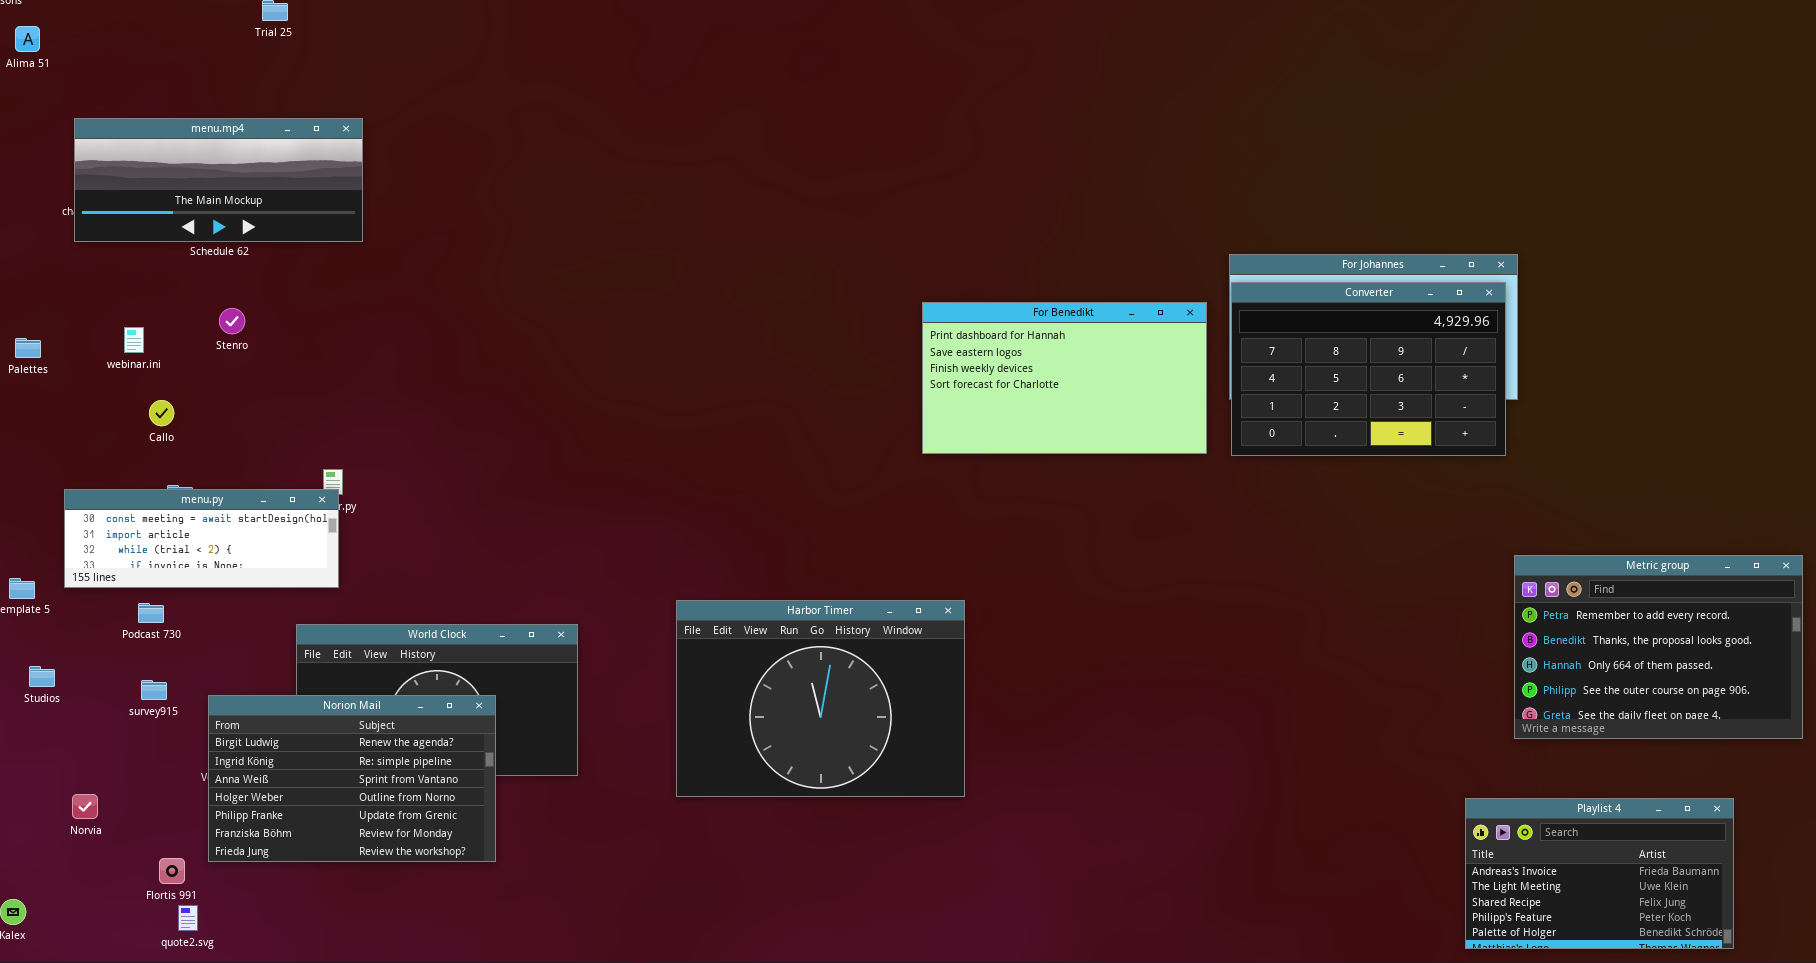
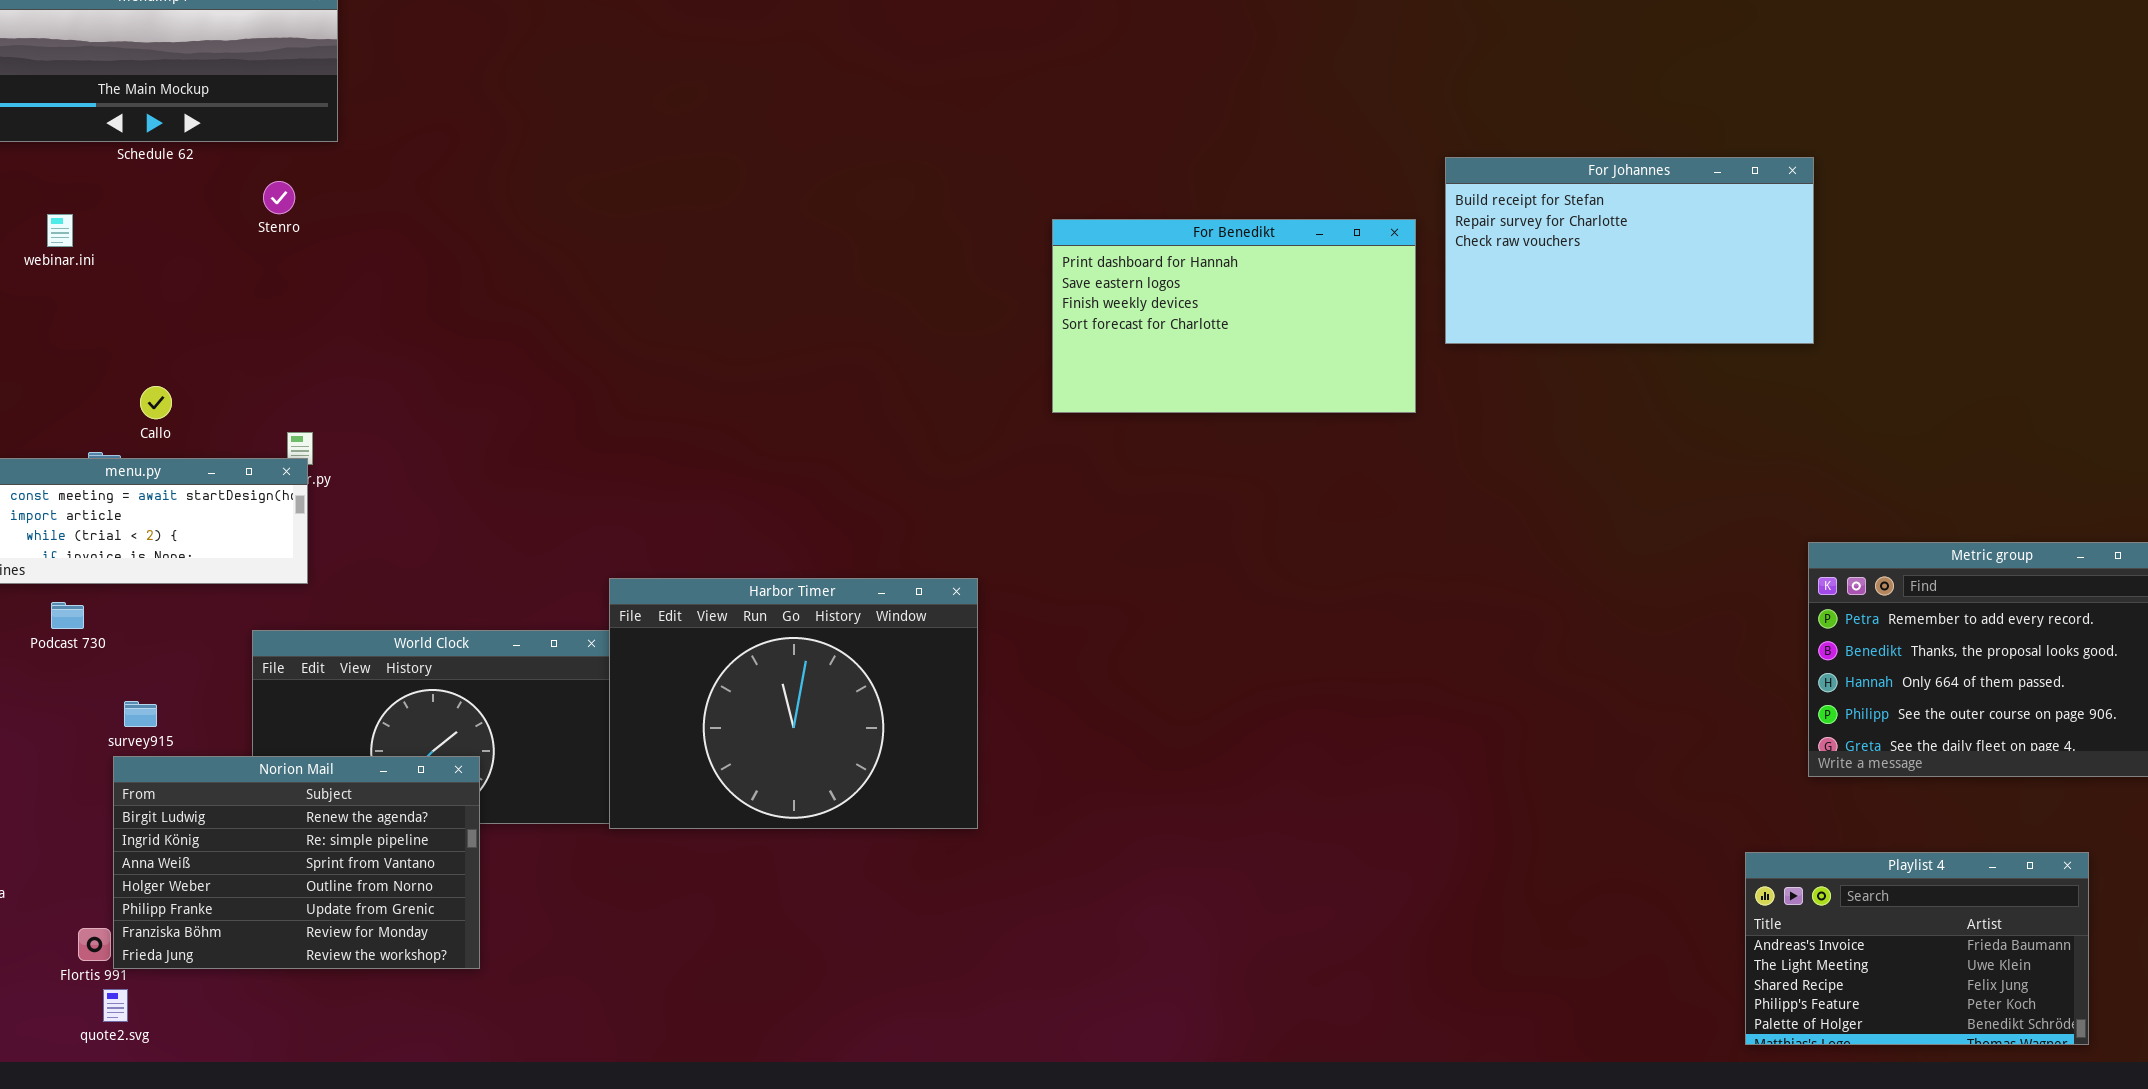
Converter: [1231,282,1506,456] -> none, closed
Stenro: [219,308,245,334] -> [263,181,295,214], moved
webinar.ini: [124,327,144,353] -> [47,214,73,247], moved
Callo: [149,400,174,426] -> [140,386,172,419], moved
Harbor Timer: [676,600,965,797] -> [609,578,978,829], moved
survey915: [141,680,167,700] -> [124,701,157,727], moved
Norion Mail: [208,695,496,862] -> [113,756,480,969], moved

